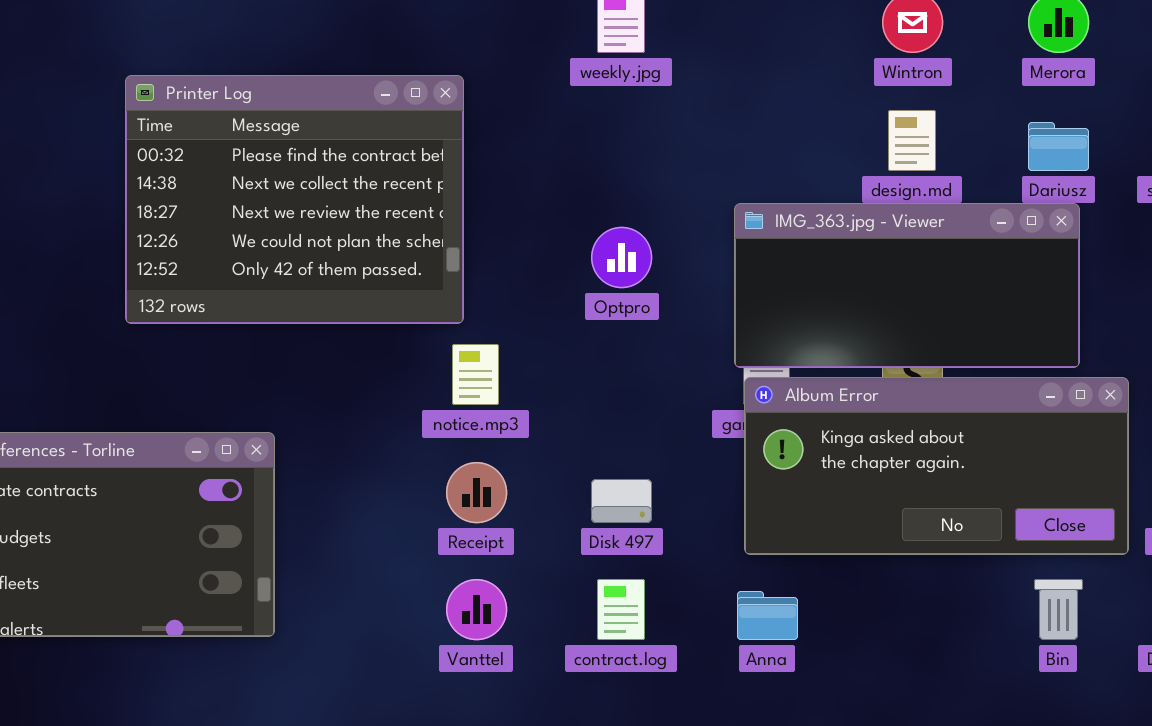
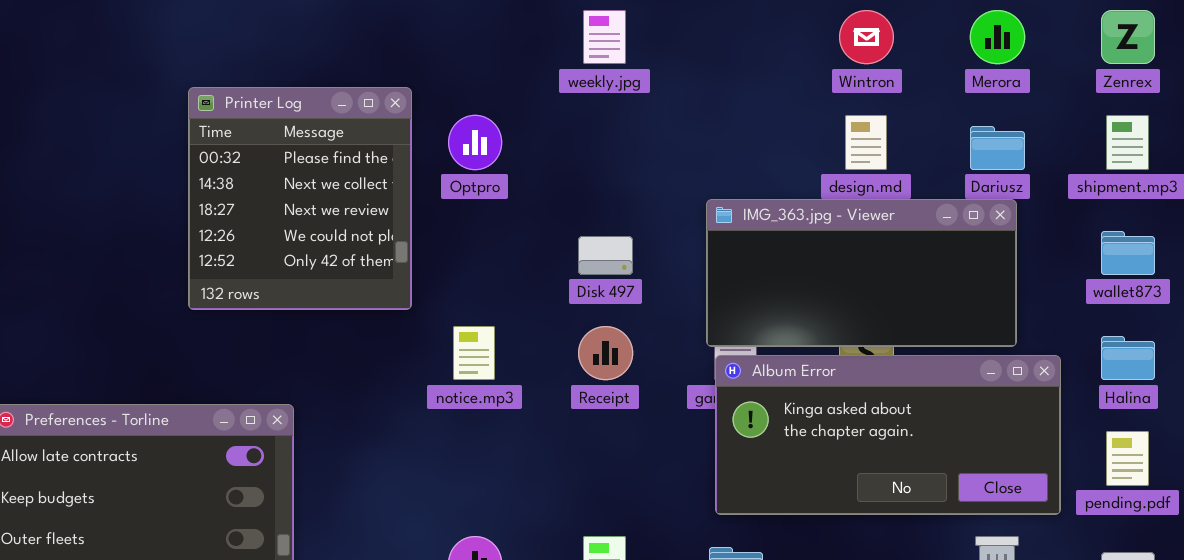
Printer Log: [125,75,464,324] -> [188,87,412,310], moved, resized
Optpro: [591,227,652,288] -> [448,115,502,170], moved
Receipt: [446,462,507,523] -> [578,326,633,380], moved
Disk 497: [591,479,652,523] -> [578,236,633,275], moved

